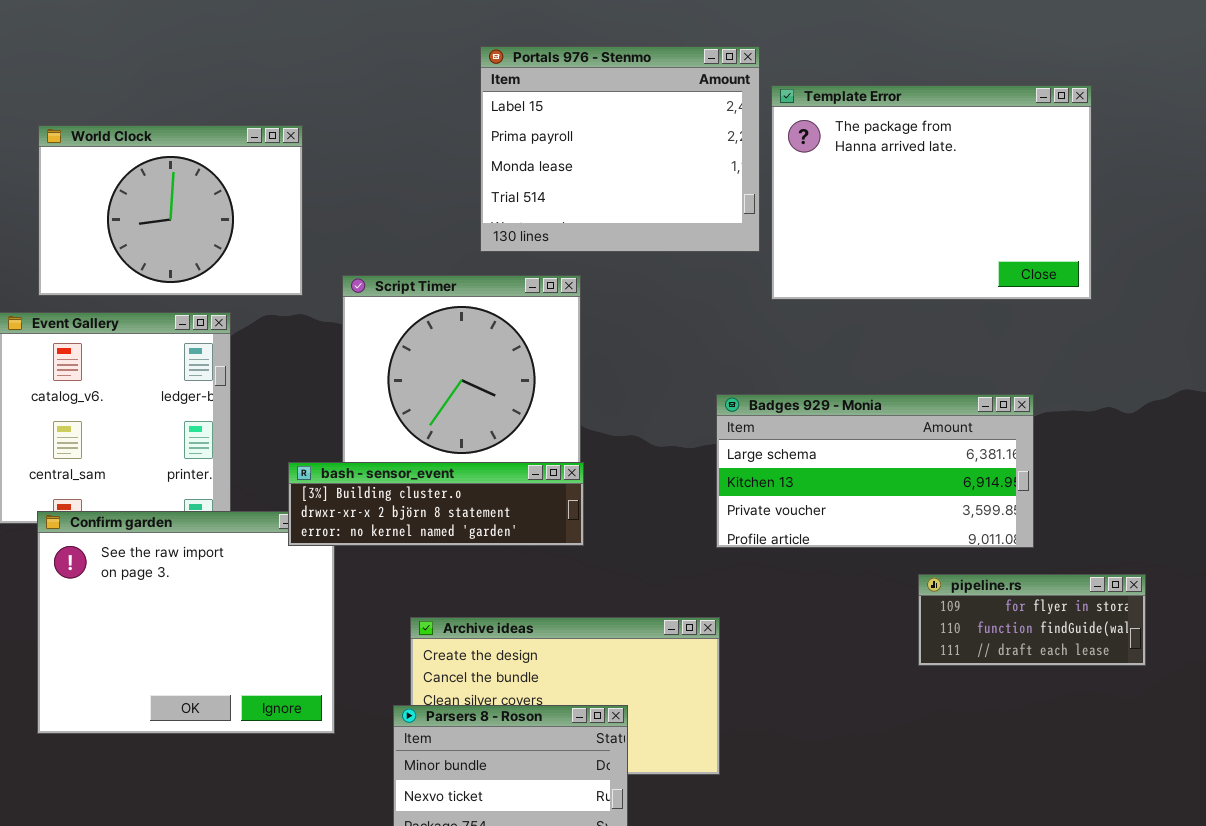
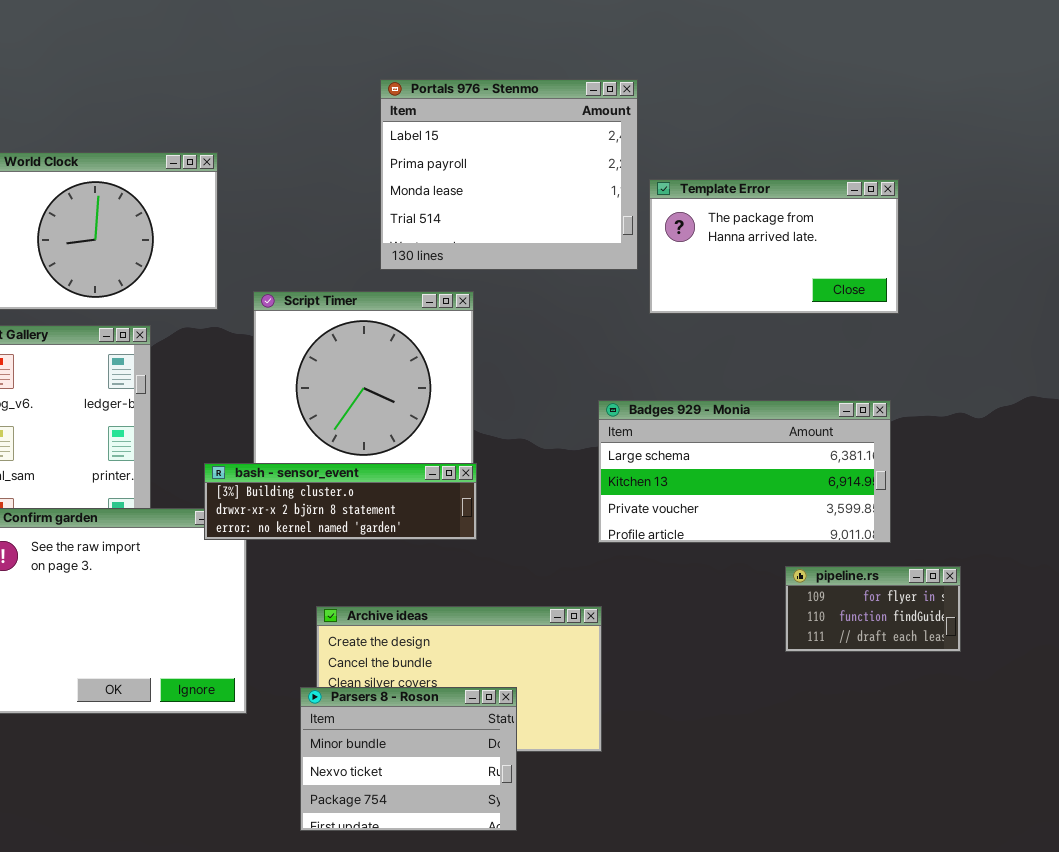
Template Error: [771,85,1092,300] -> [649,179,899,314], resized
pipeline.rs: [918,574,1146,666] -> [785,566,961,652], resized

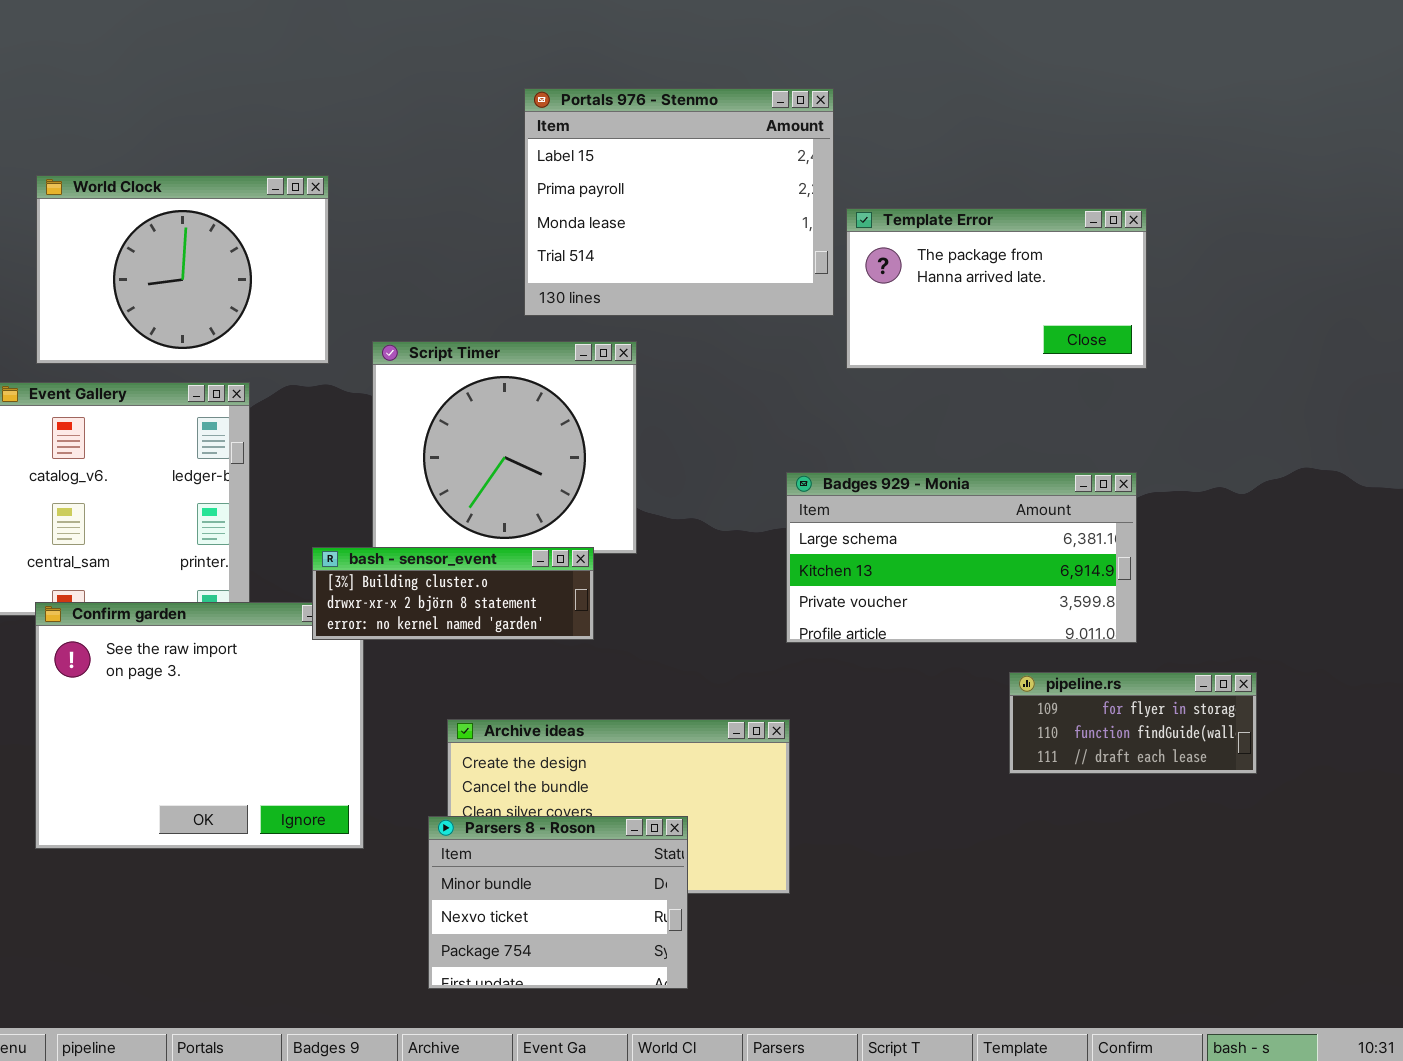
bash - sensor_event: [204,463,477,540] -> [312,547,594,640], resized
pipeline.rs: [785,566,961,652] -> [1009,672,1257,774], resized

